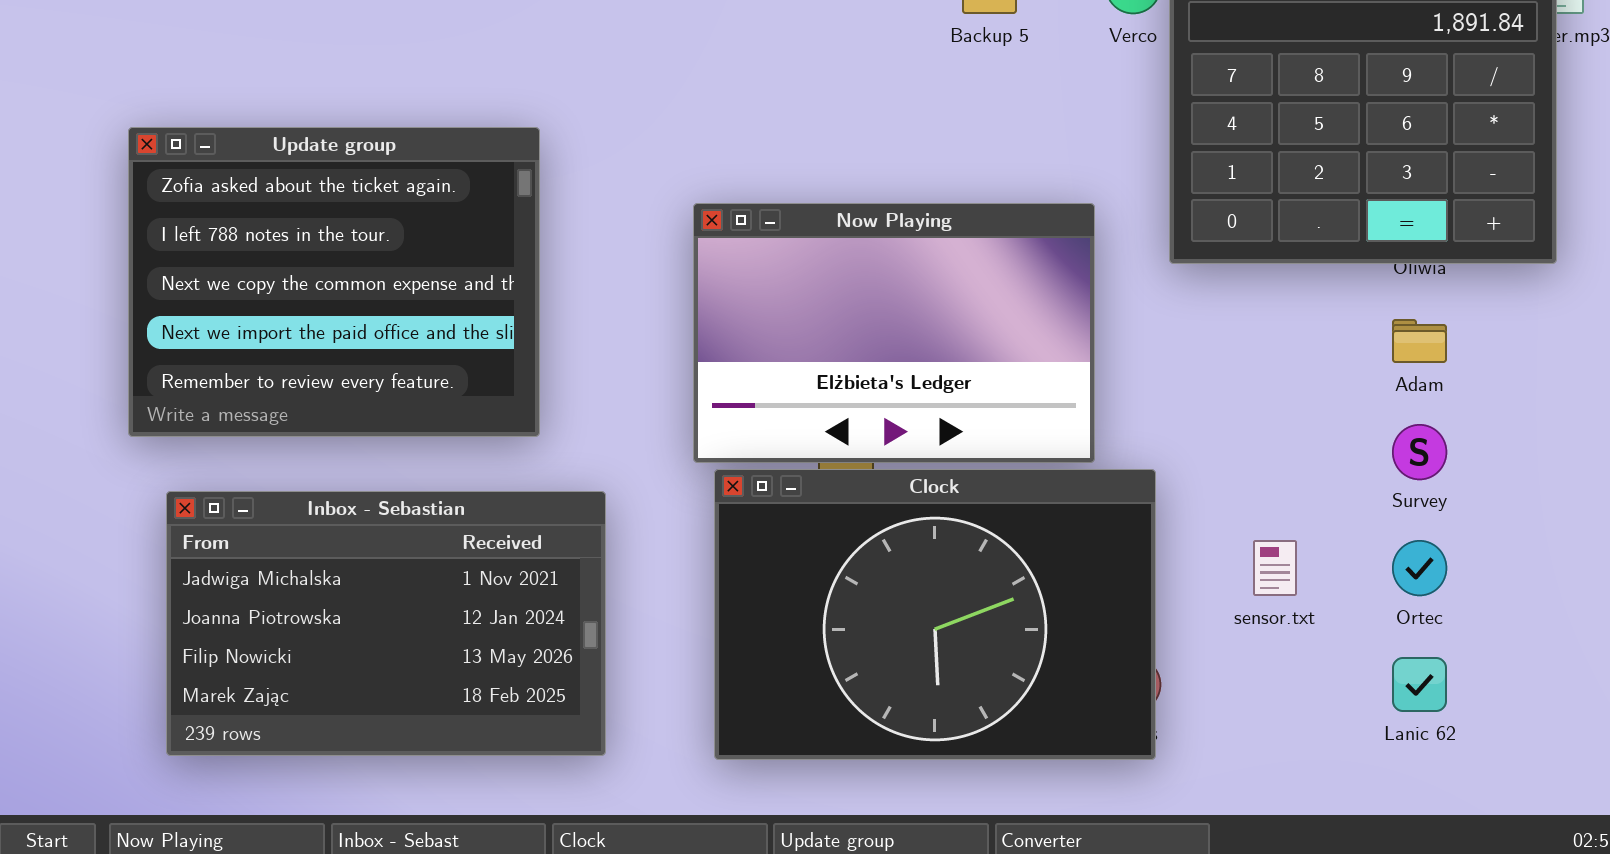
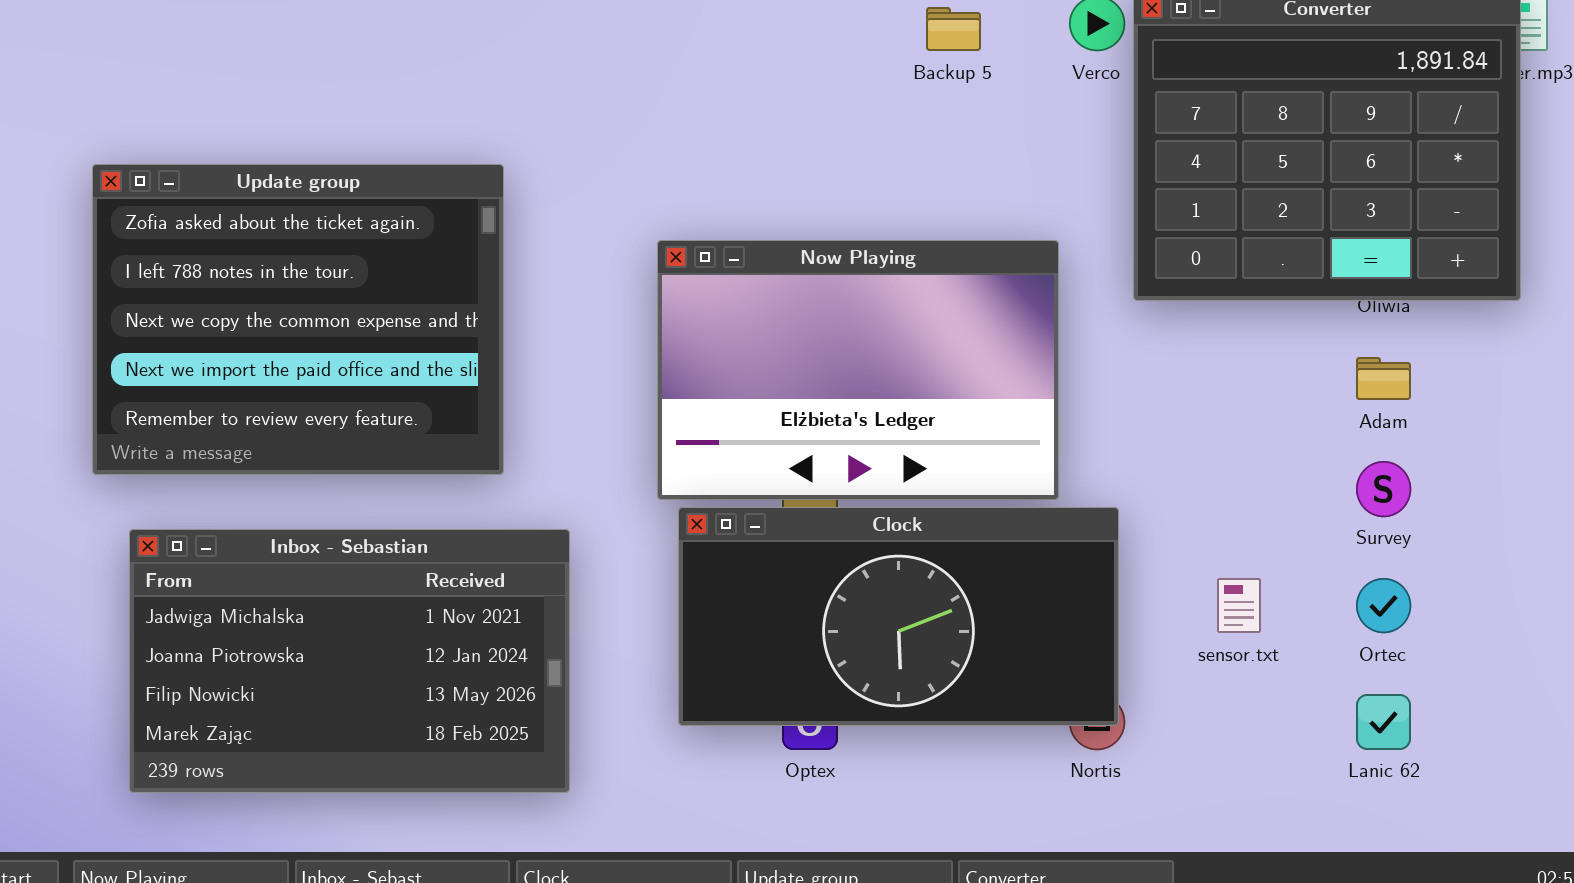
Clock: [714,469,1156,760] -> [678,507,1119,726], resized

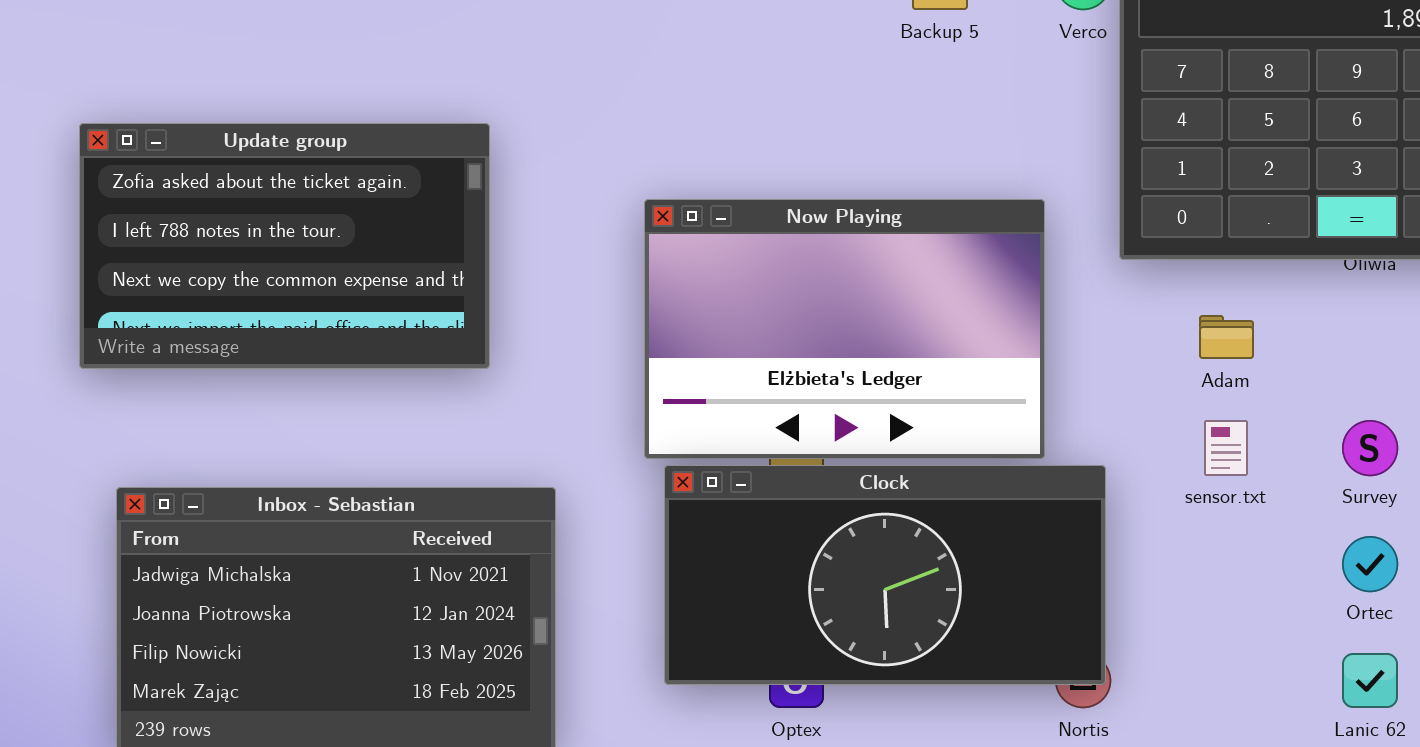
Update group: [92,164,504,475] -> [79,123,490,369], resized
Adam: [1356,357,1411,400] -> [1199,315,1254,359], moved
sensor.txt: [1217,578,1261,633] -> [1204,420,1248,476], moved

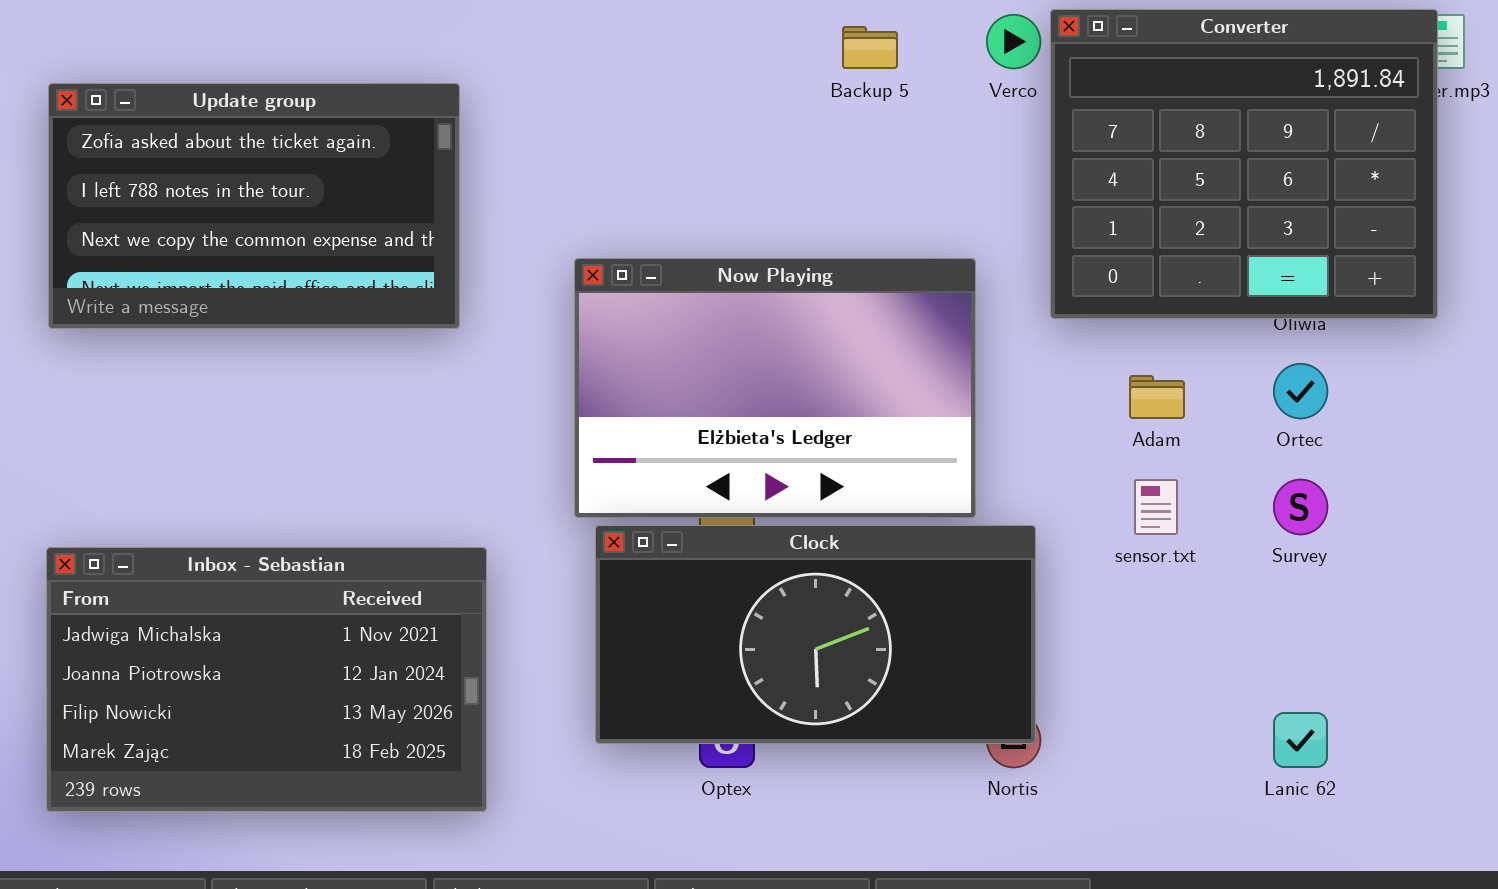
Update group: [79,123,490,369] -> [48,83,460,329], moved
Ortec: [1342,536,1398,592] -> [1273,363,1328,419], moved

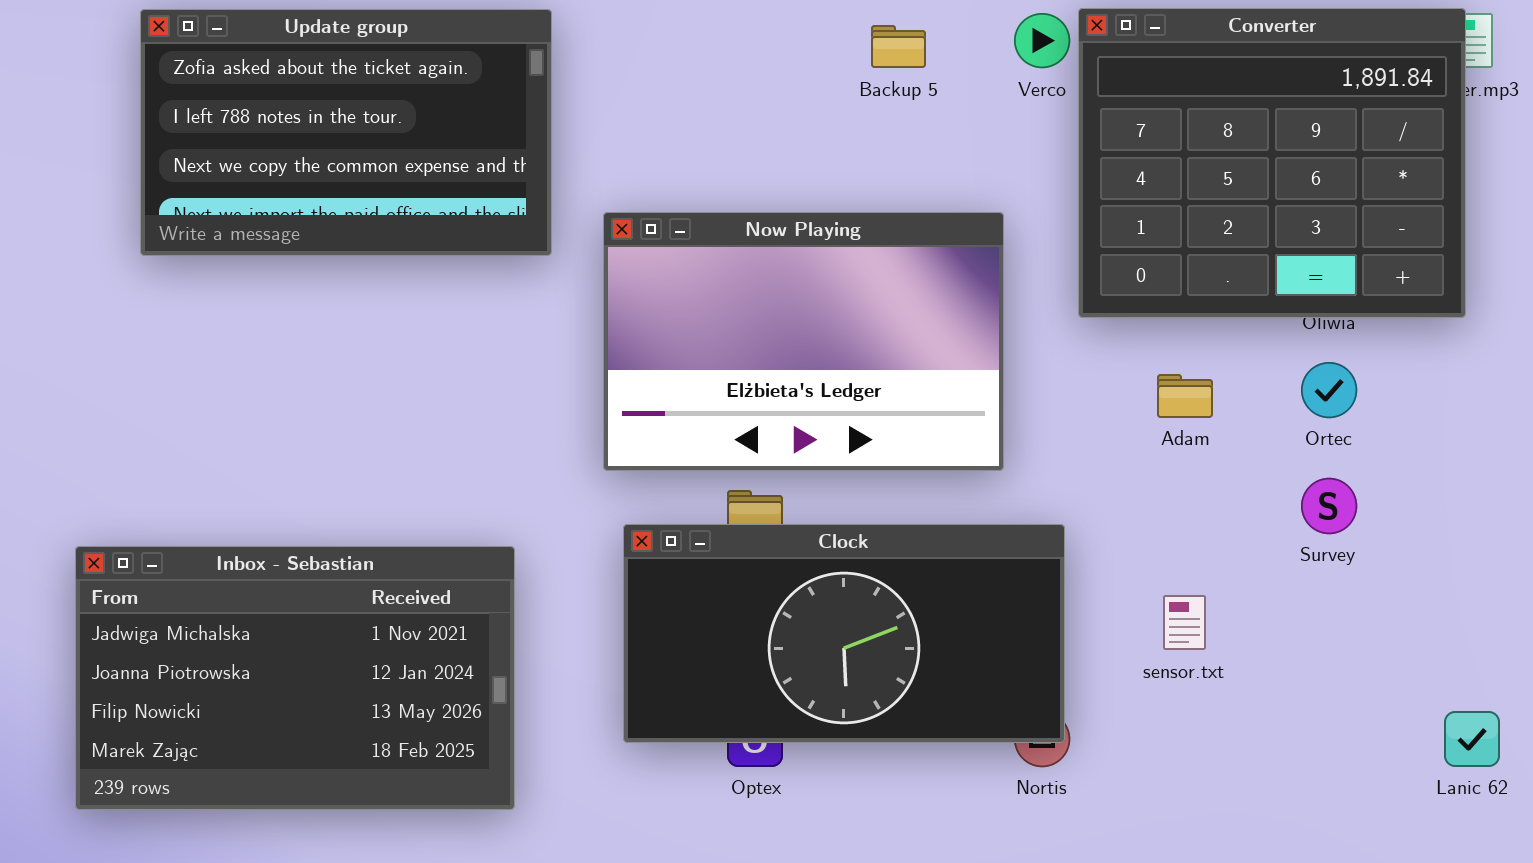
Update group: [48,83,460,329] -> [140,9,552,256], moved
Now Playing: [574,258,976,518] -> [603,212,1004,471], moved
sensor.txt: [1134,479,1178,535] -> [1163,595,1206,650], moved
Lanic 62: [1273,712,1328,768] -> [1444,711,1500,767], moved

